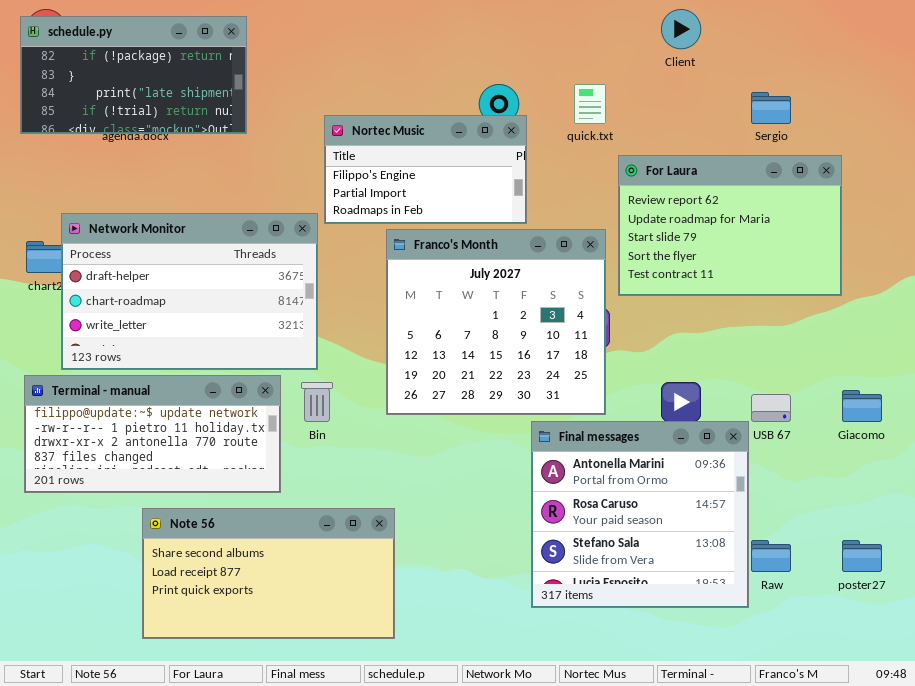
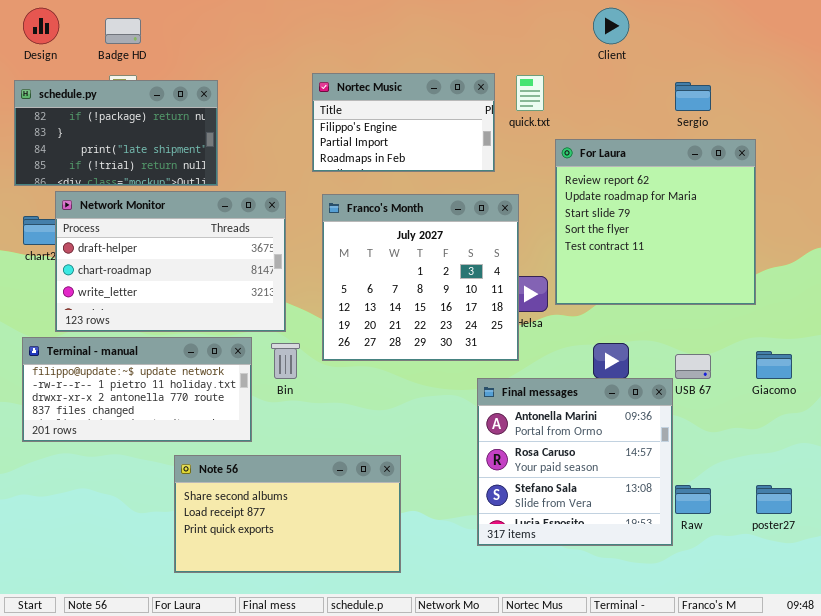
schedule.py: [20,16,247,134] -> [14,80,218,186], moved
Nortec Music: [324,115,527,224] -> [312,73,495,172], moved
For Laura: [618,155,842,296] -> [555,139,756,305], resized
Franco's Month: [386,229,606,415] -> [322,194,519,361], moved
Note 56: [142,508,395,639] -> [174,455,401,573], moved

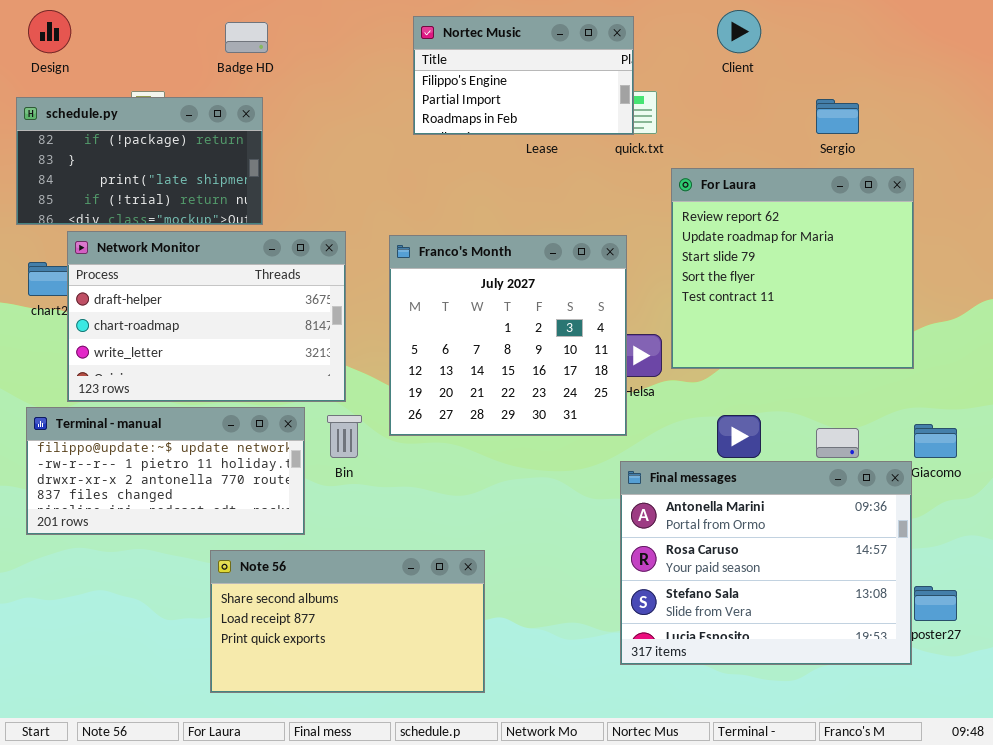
Badge HD: [105,18,141,44] -> [225,22,268,53], moved
Nortec Music: [312,73,495,172] -> [413,16,634,135], moved
Final messages: [477,378,673,546] -> [620,461,912,665], moved, resized

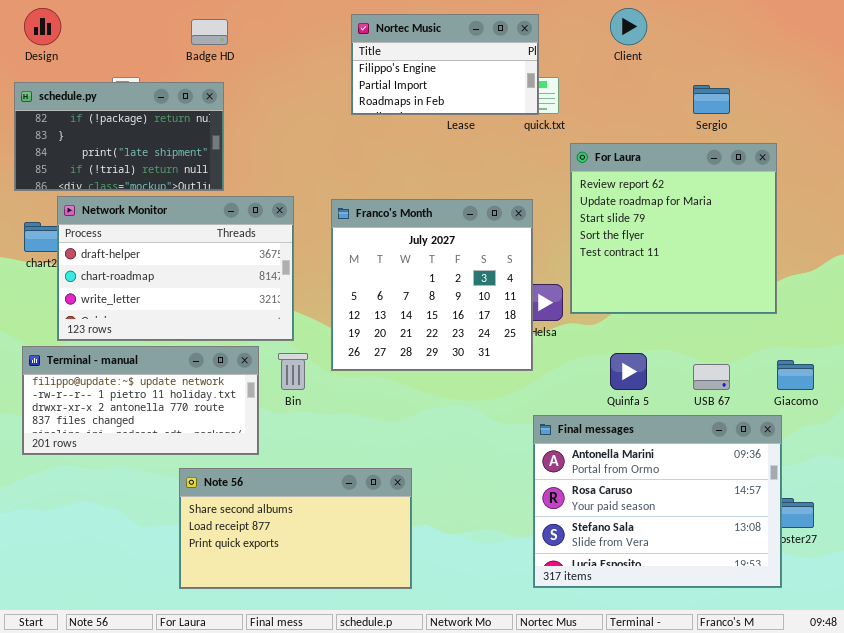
Final messages: [620,461,912,665] -> [533,415,782,588], moved

